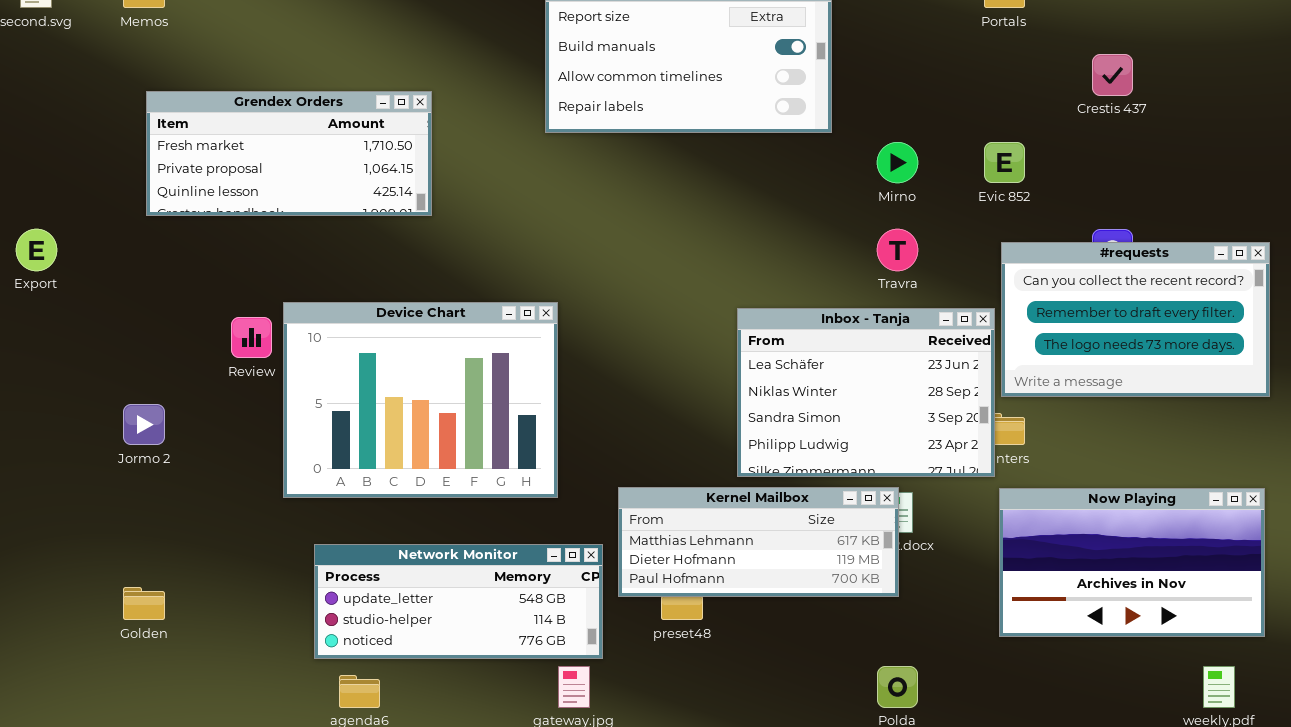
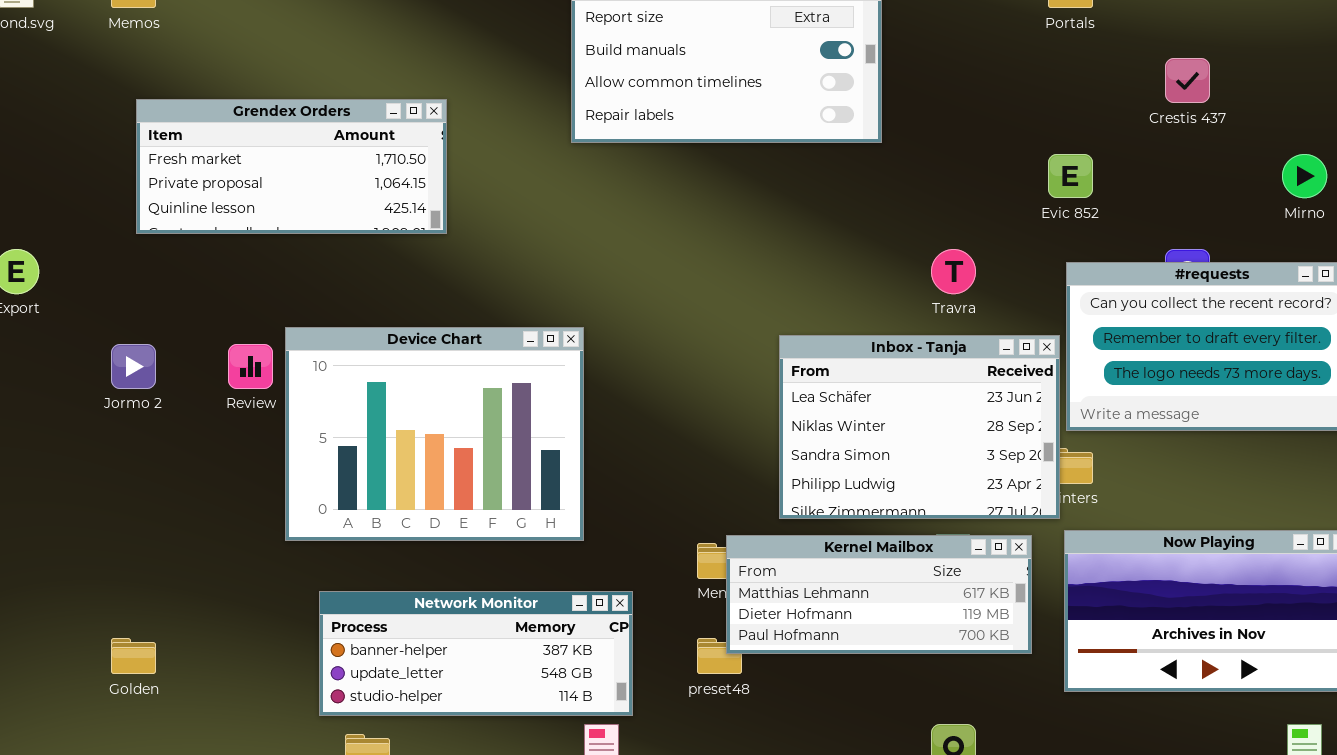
Mirno: [877,142,918,183] -> [1282,154,1327,198], moved
Jormo 2: [123,404,165,445] -> [111,344,156,389], moved
Kernel Mailbox: [618,487,899,597] -> [726,535,1032,654], moved
Network Monitor: [314,544,603,659] -> [319,591,633,716], scrolled up 1 row

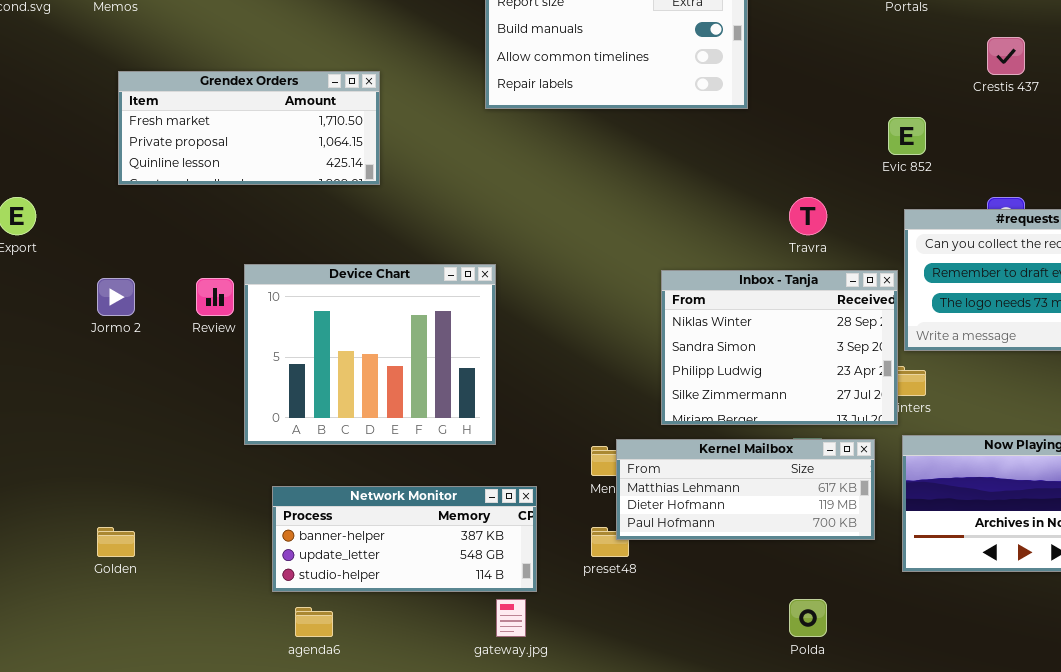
Inbox - Tanja: [779,335,1060,519] -> [661,270,898,425], scrolled down 1 row

